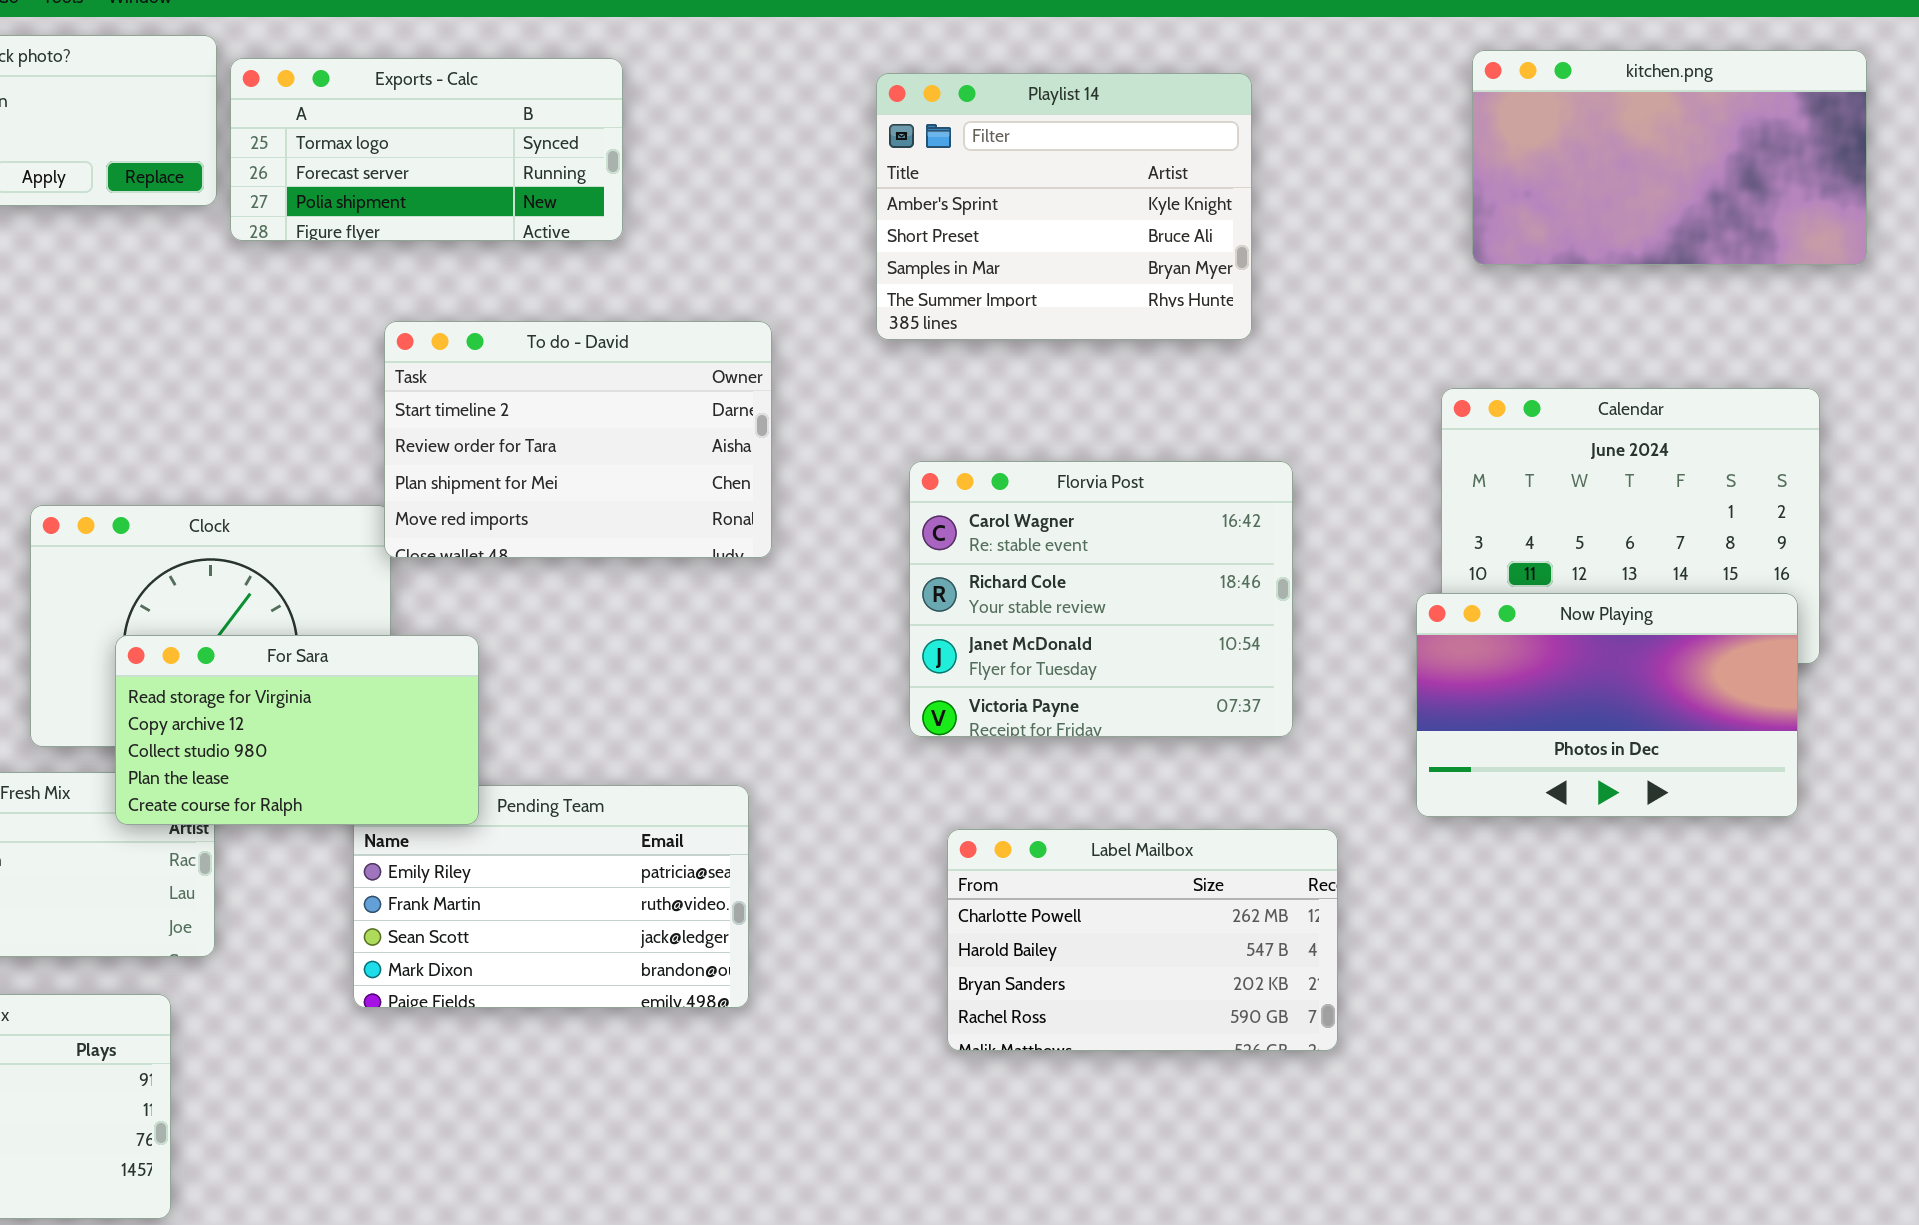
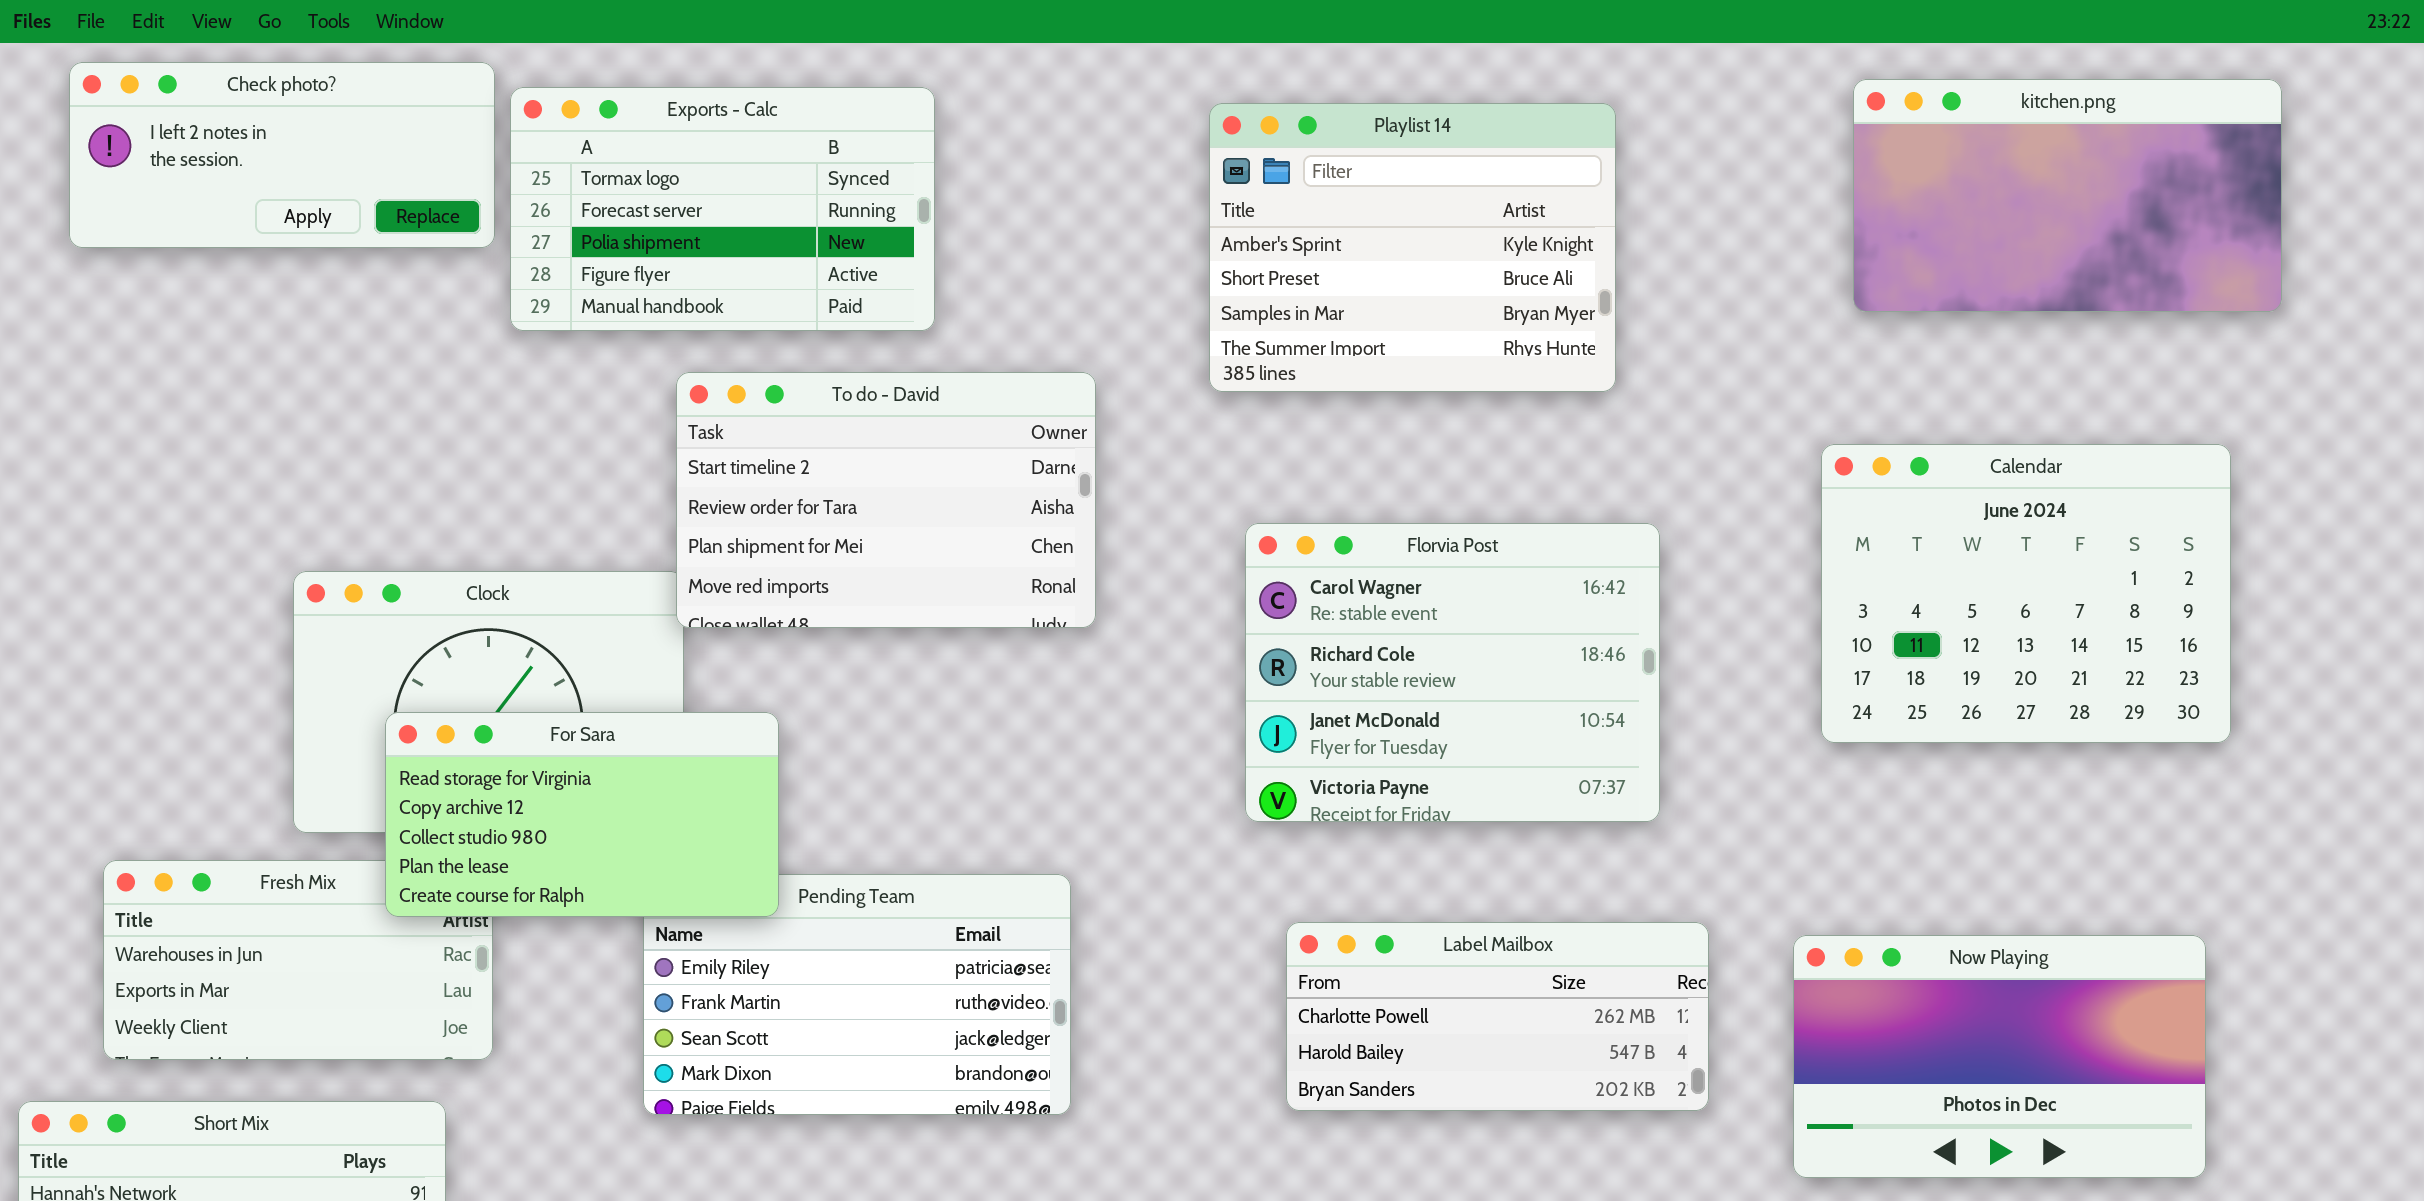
Exports - Calc: [230,58,623,241] -> [510,87,935,331], resized
Now Playing: [1416,593,1798,817] -> [1793,935,2206,1178], moved
Label Mailbox: [947,829,1338,1051] -> [1286,922,1709,1111], resized

